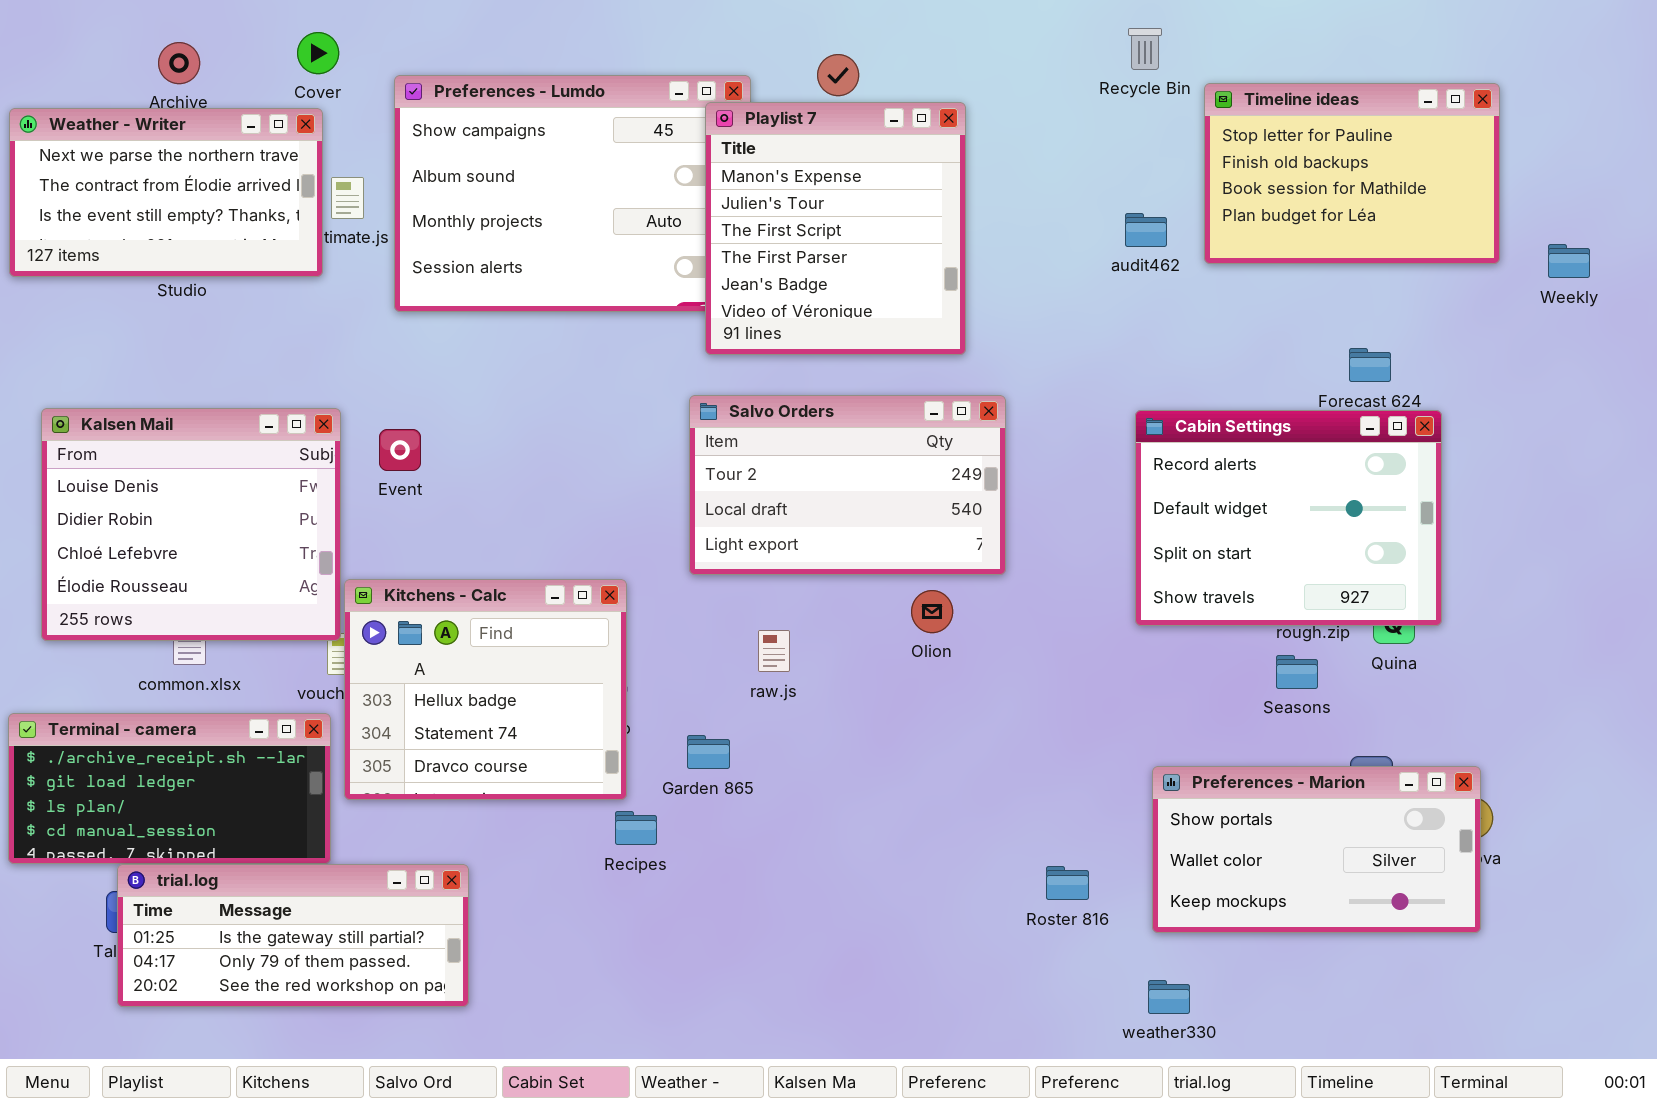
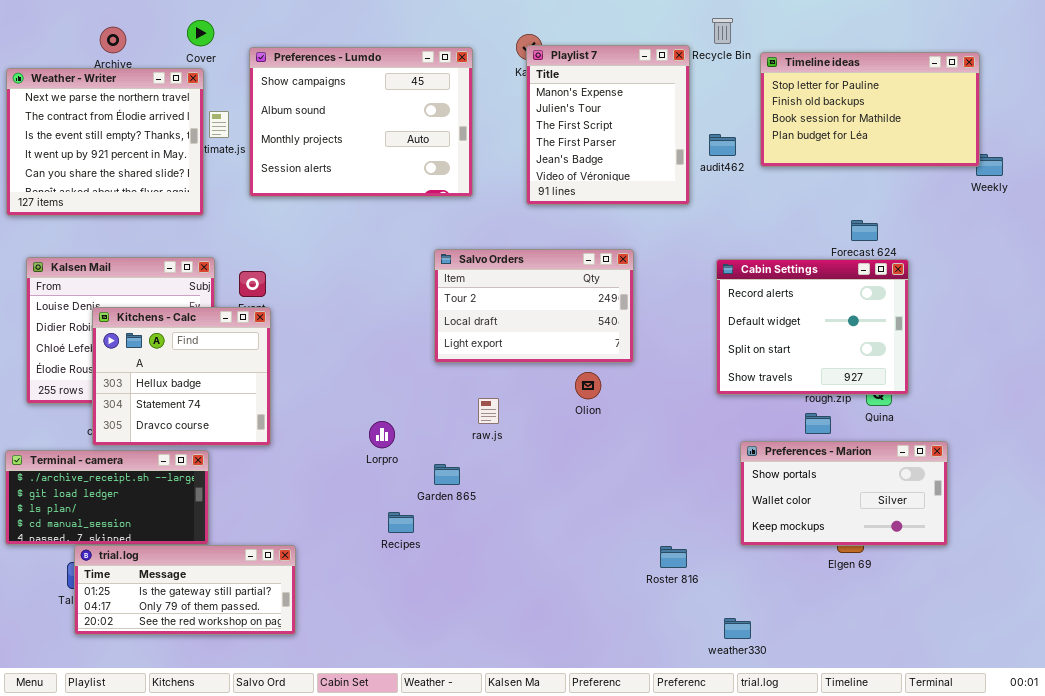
Timeline ideas: [1204,83,1500,264] -> [760,52,980,167], resized
Playlist 7: [705,102,966,355] -> [526,45,690,205], moved
Weather - Writer: [9,108,323,277] -> [6,68,204,216], resized
Kitchens - Calc: [344,579,627,800] -> [92,307,271,446], moved
Preferences - Marion: [1152,766,1481,933] -> [740,441,948,546], moved

